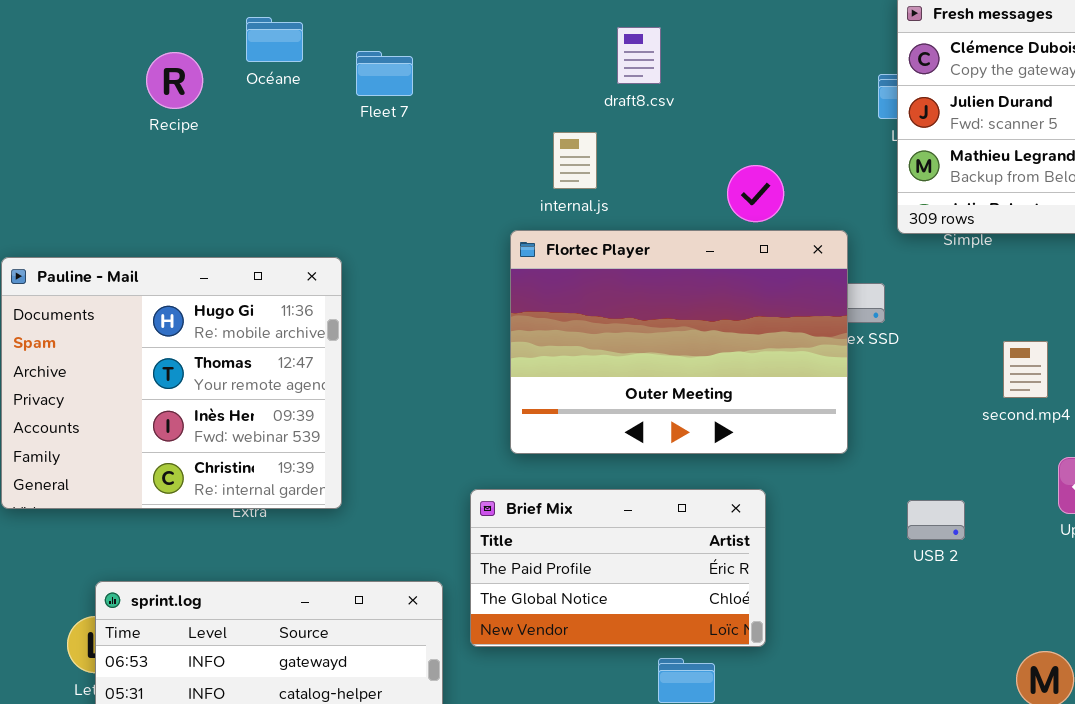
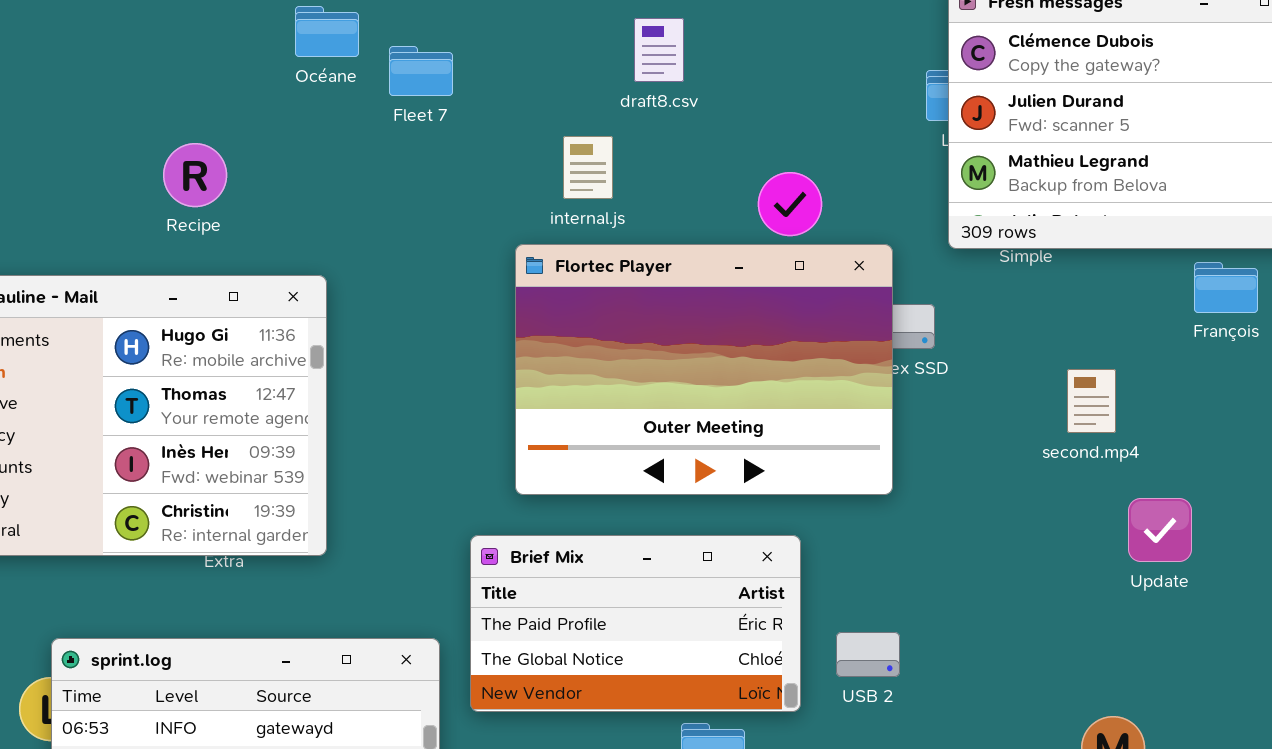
Océane: [246,17,303,62] -> [295,6,359,57], moved
Fleet 7: [356,51,413,96] -> [389,46,453,96], moved
Recipe: [146,52,203,109] -> [163,143,227,207], moved
USB 2: [907,500,965,540] -> [836,632,900,677], moved

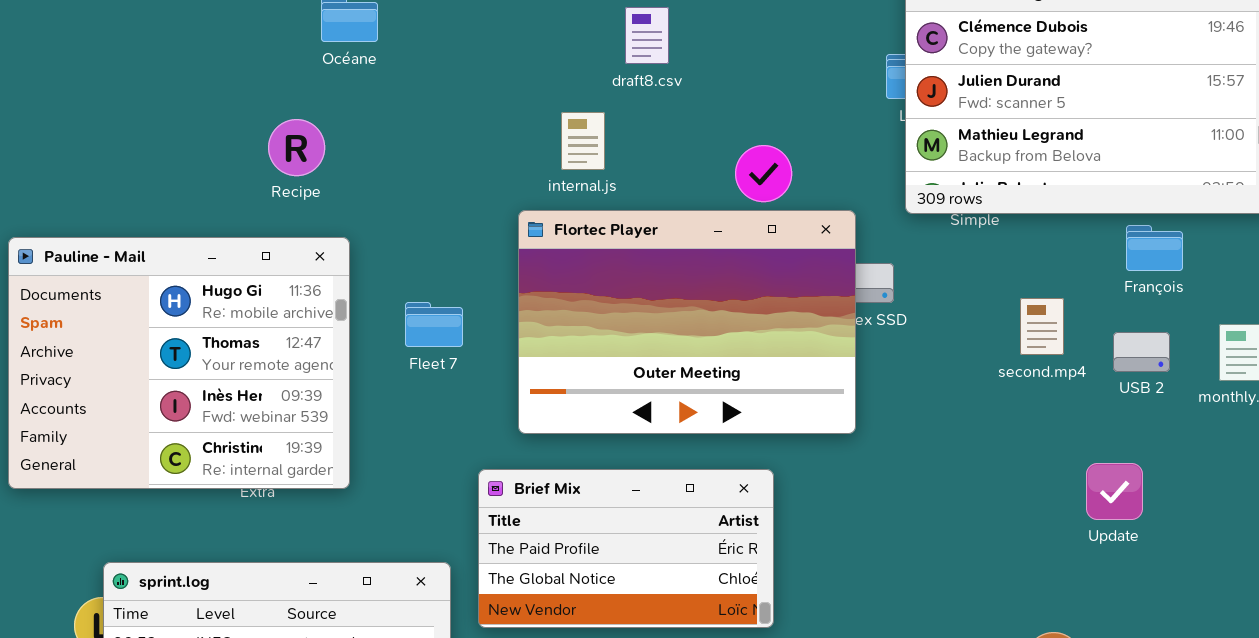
Fleet 7: [389,46,453,96] -> [405,302,463,347], moved
Recipe: [163,143,227,207] -> [268,119,325,176], moved
second.mp4: [1067,369,1116,433] -> [1020,298,1064,355], moved
Update: [1128,498,1192,562] -> [1086,463,1143,520], moved
USB 2: [836,632,900,677] -> [1113,332,1170,372], moved

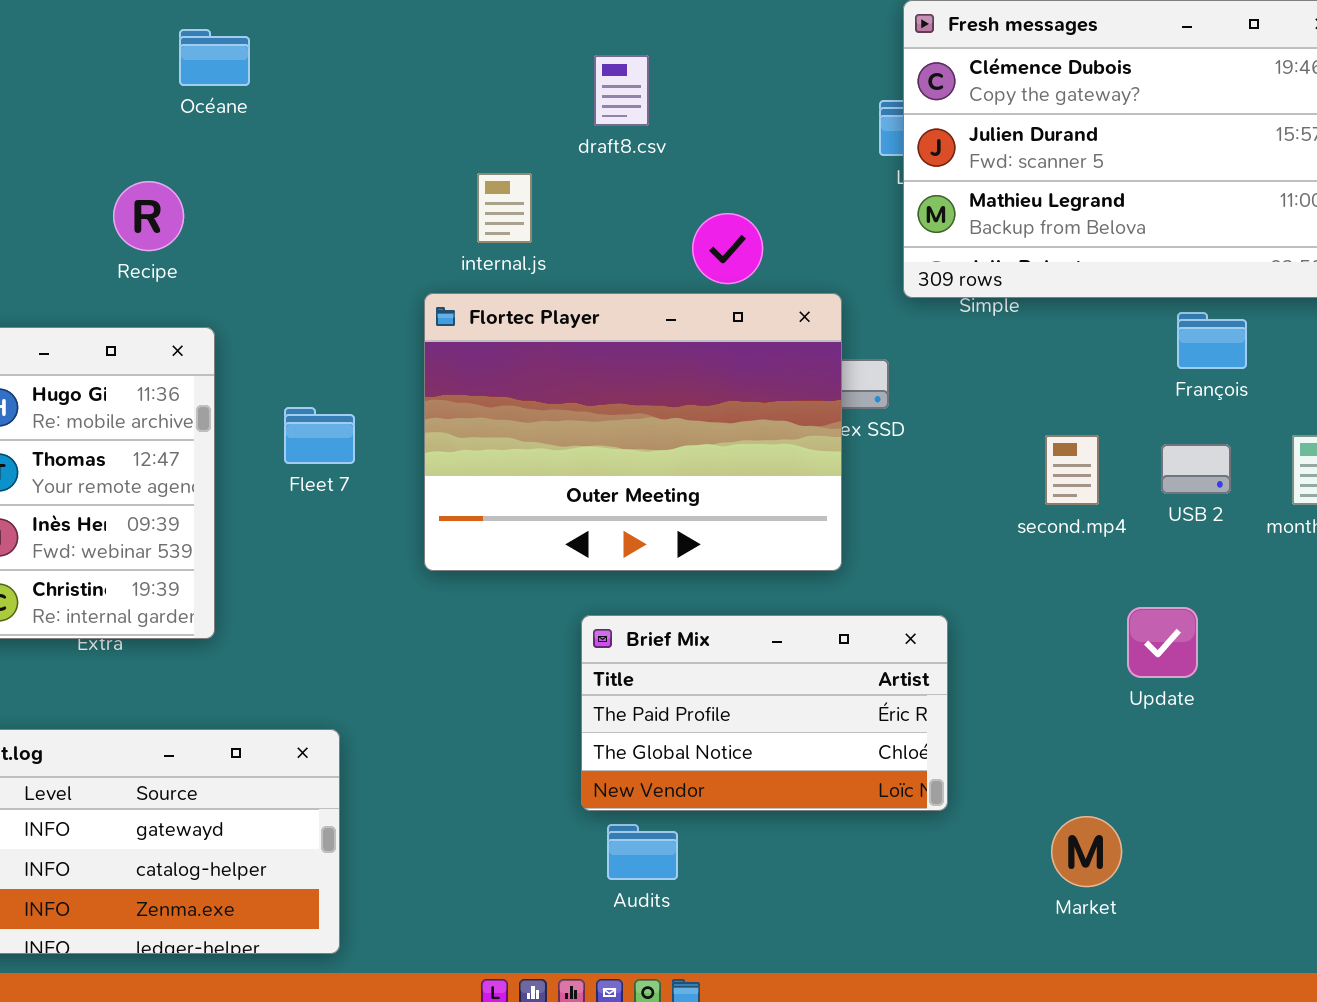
draft8.csv: [625,7,669,64] -> [594,55,649,126], moved
second.mp4: [1020,298,1064,355] -> [1045,435,1099,505], moved
Brief Mix: [478,469,774,628] -> [581,615,948,811], moved

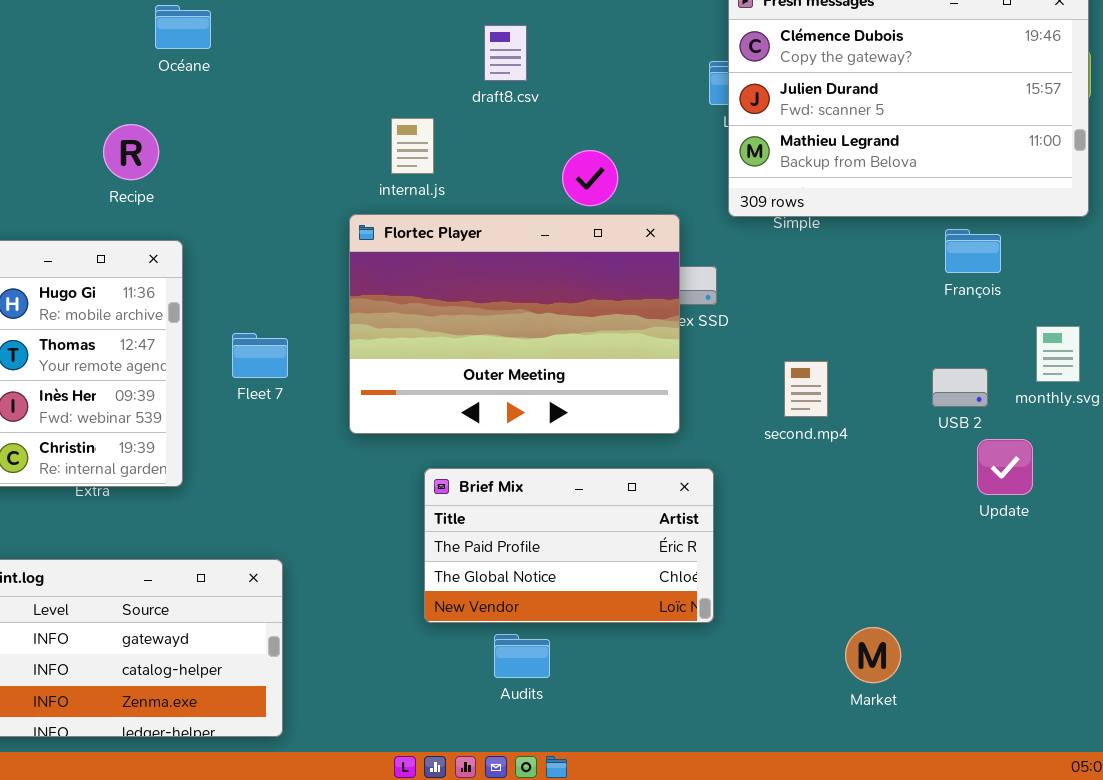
Fleet 7: [284,407,355,464] -> [232,333,288,378], moved
second.mp4: [1045,435,1099,505] -> [784,361,828,417], moved
USB 2: [1161,444,1231,494] -> [932,368,988,407], moved
Update: [1127,607,1198,678] -> [977,439,1033,495], moved
Brief Mix: [581,615,948,811] -> [424,468,714,623], moved

